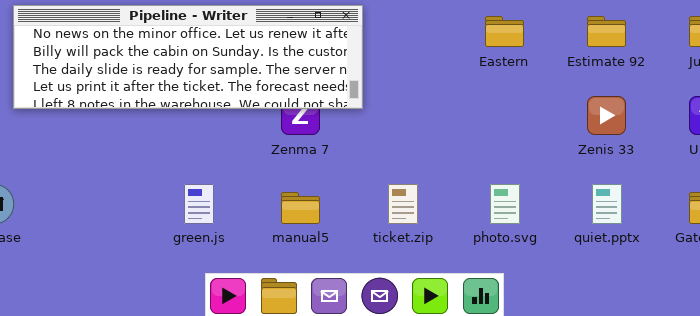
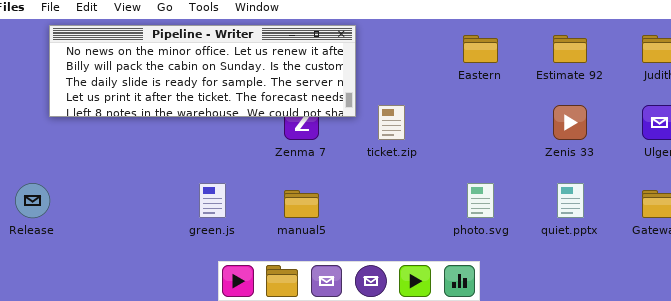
ticket.zip: [388,184,418,224] -> [378,105,405,140], moved

